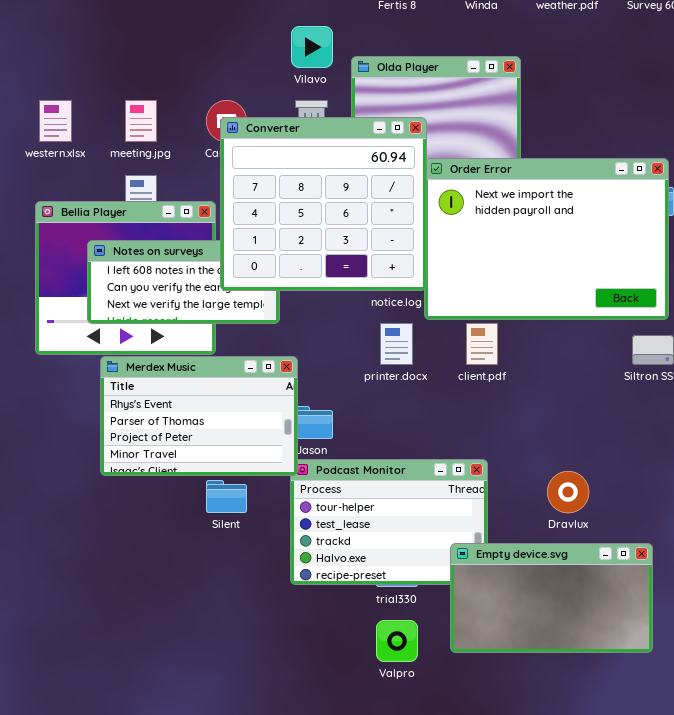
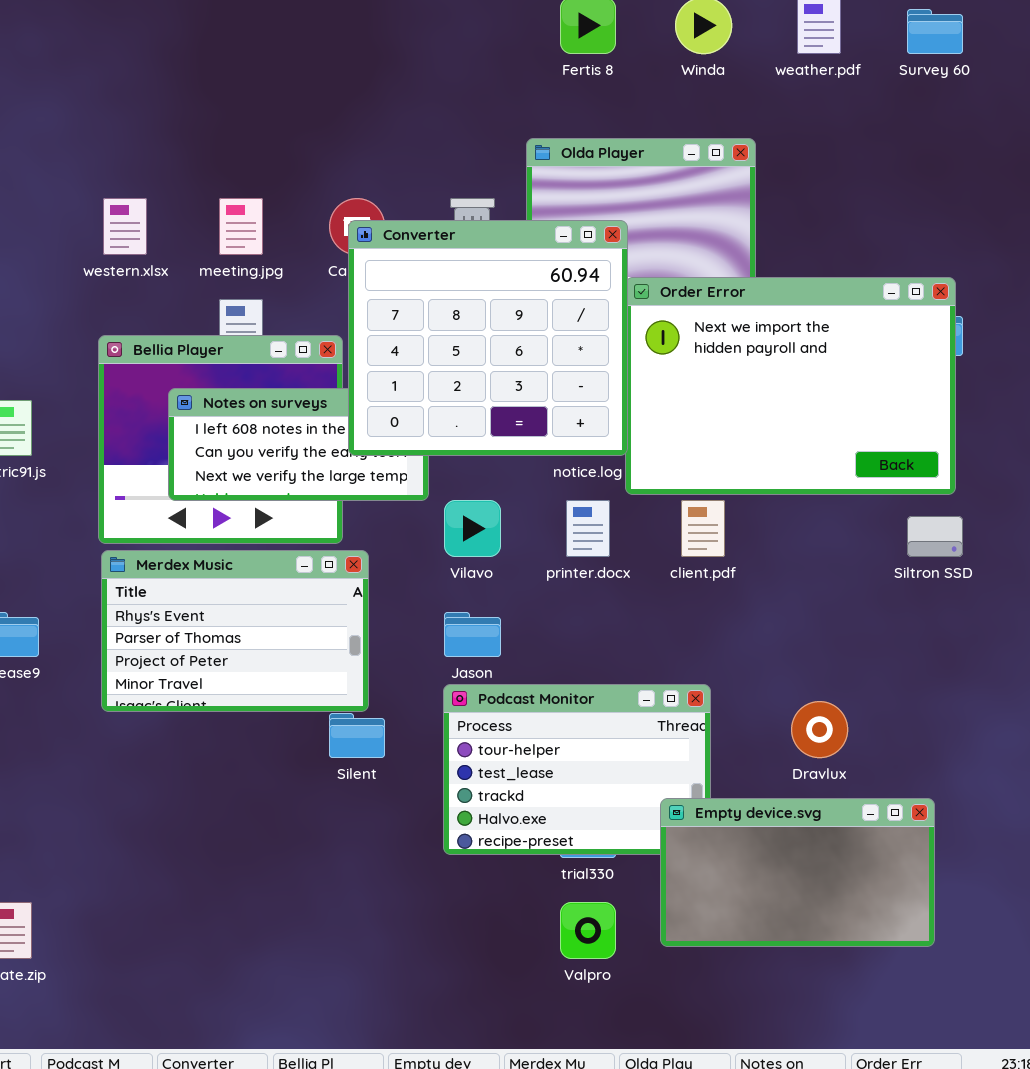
Vilavo: [291,26,333,68] -> [444,500,501,557], moved
Merdex Music: [100,356,298,476] -> [101,550,369,712], moved

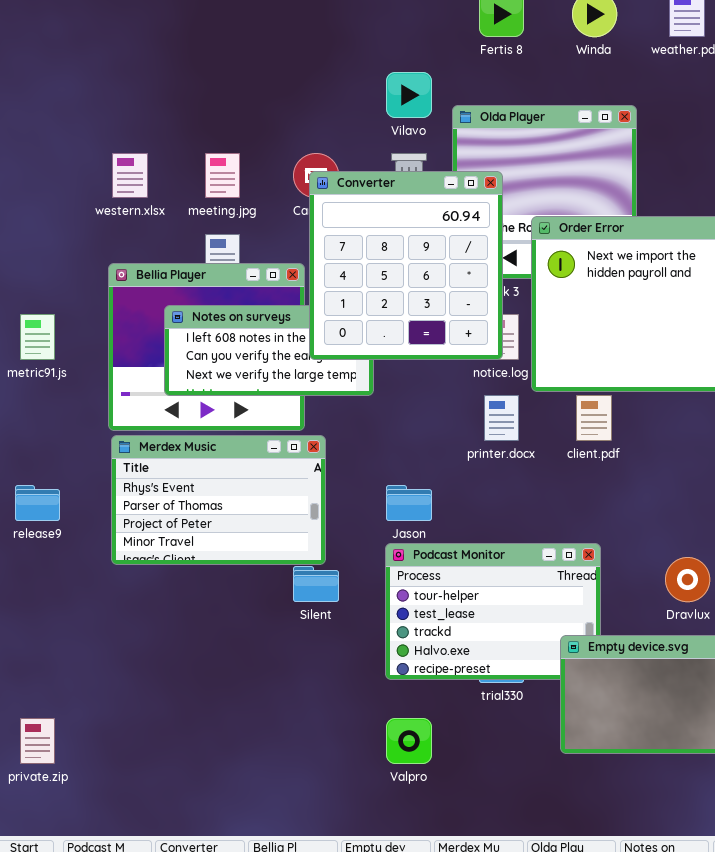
Converter: [348,220,628,456] -> [309,171,503,360], resized
Vilavo: [444,500,501,557] -> [386,72,432,118], moved
Valpro: [560,902,616,959] -> [386,718,432,764], moved

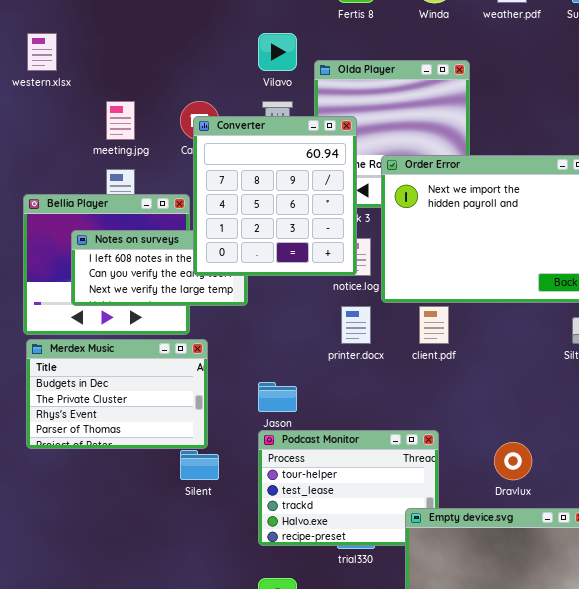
western.xlsx: [112,153,148,198] -> [27,33,57,71], moved
Merdex Music: [111,435,326,565] -> [26,339,208,449], scrolled up 2 rows

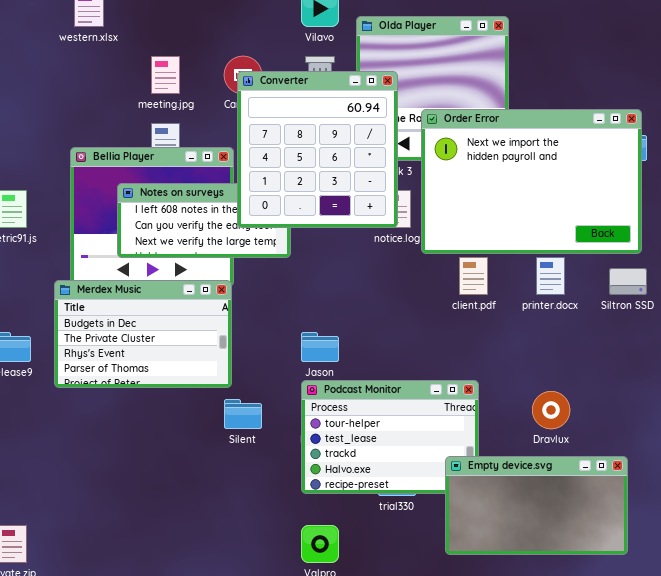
printer.docx: [341,306,371,344] -> [536,257,565,295], moved
Merdex Music: [26,339,208,449] -> [54,280,232,388], moved

